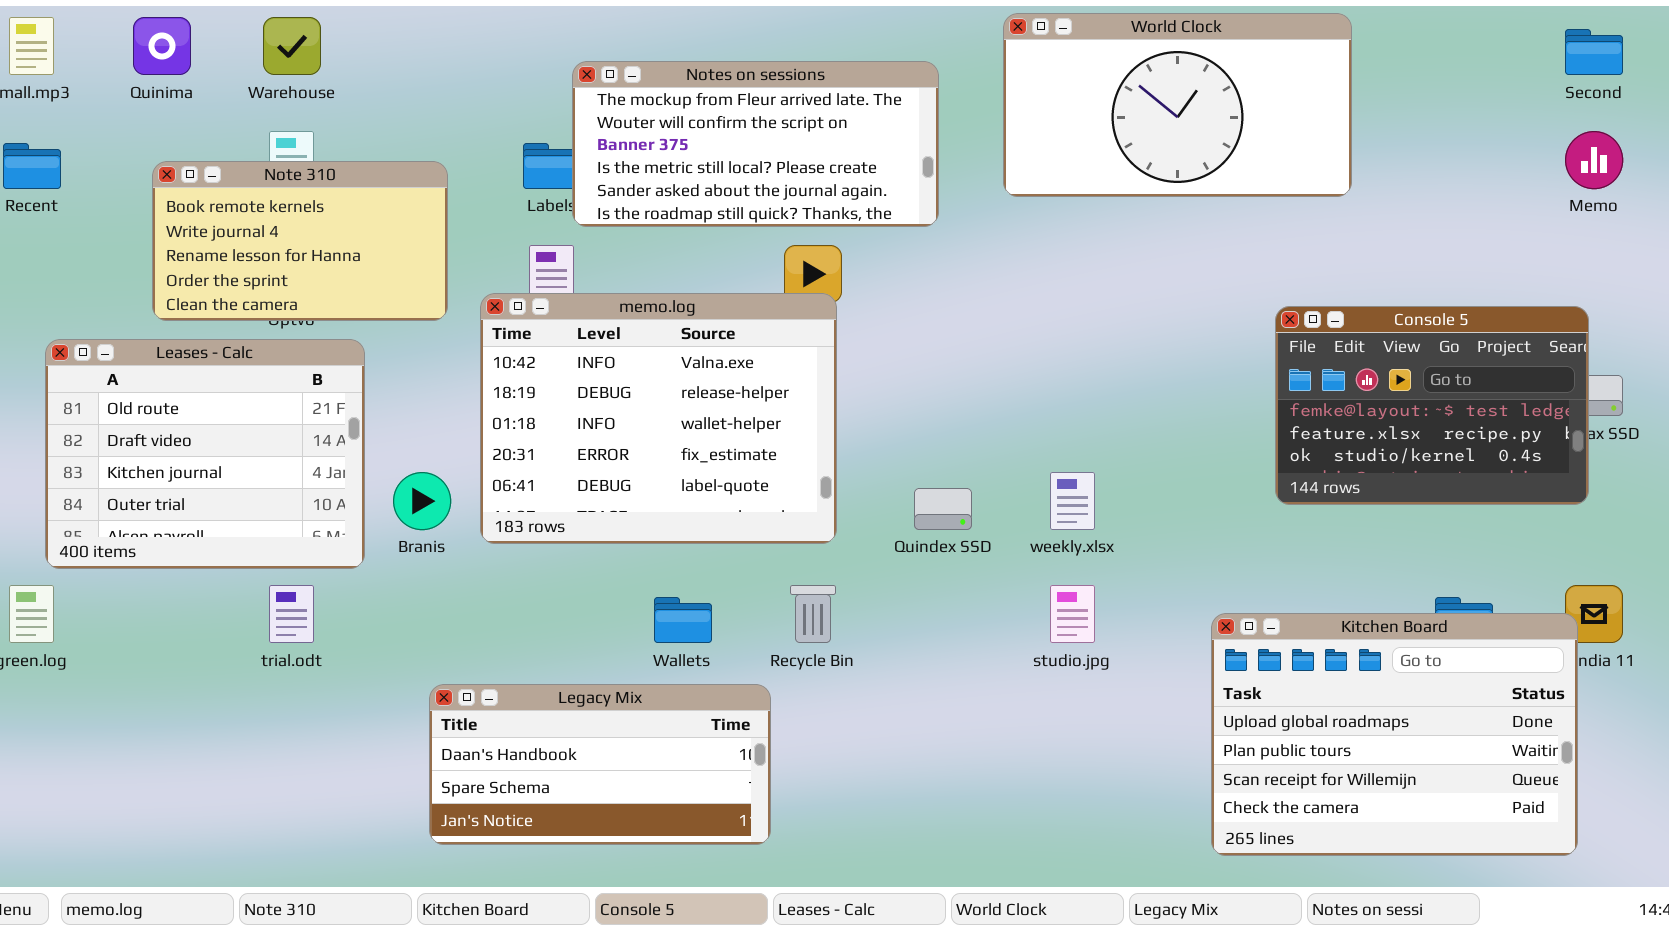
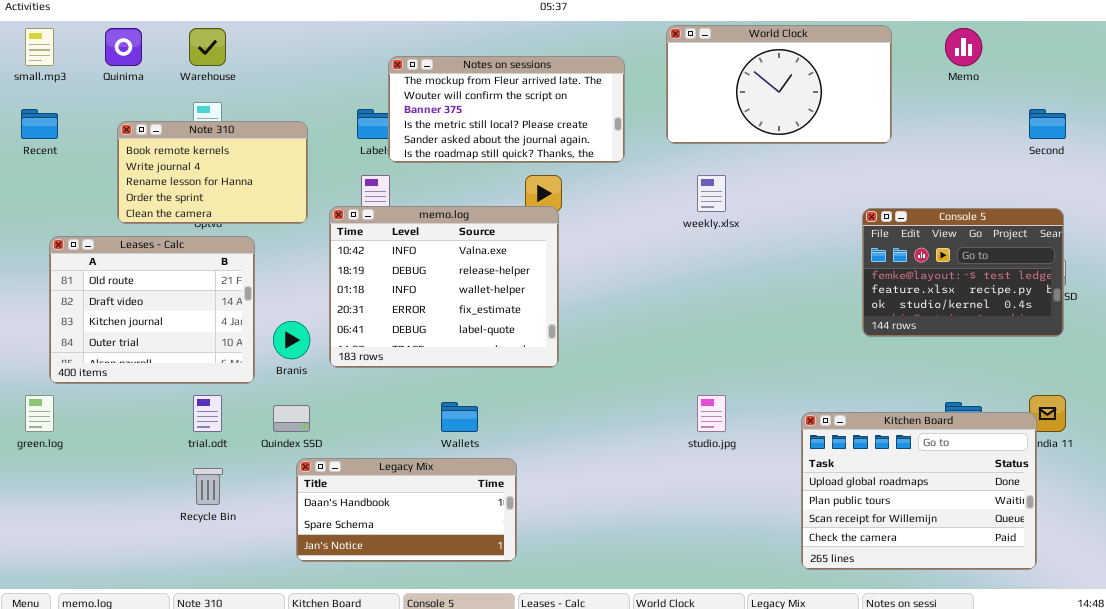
Second: [1565,29,1623,75] -> [1029,109,1066,139], moved
Memo: [1565,131,1623,189] -> [945,28,982,66], moved
Console 5: [1275,306,1589,505] -> [862,208,1064,337], moved
weekly.xlsx: [1050,472,1095,530] -> [697,175,726,212], moved
Quindex SSD: [914,488,972,530] -> [273,405,310,432], moved
Recycle Bin: [790,585,836,643] -> [193,468,223,505], moved

